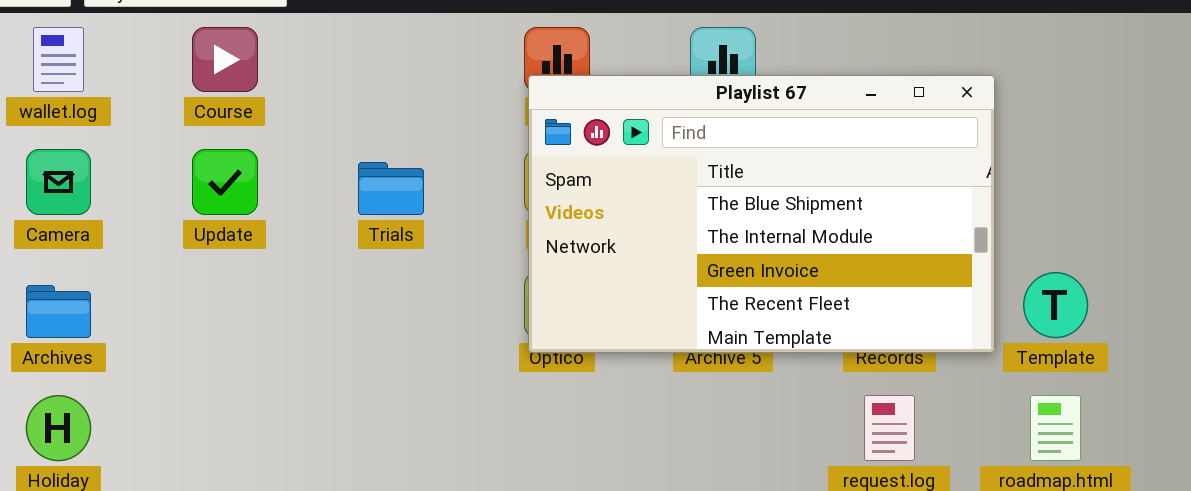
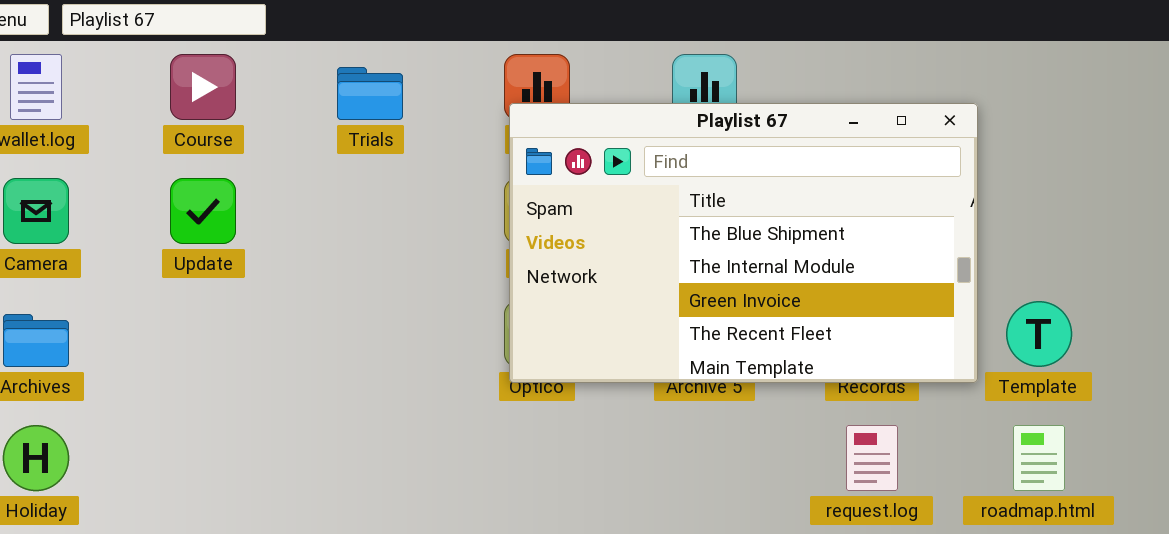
Trials: [358,162,424,215] -> [337,67,403,120], moved

